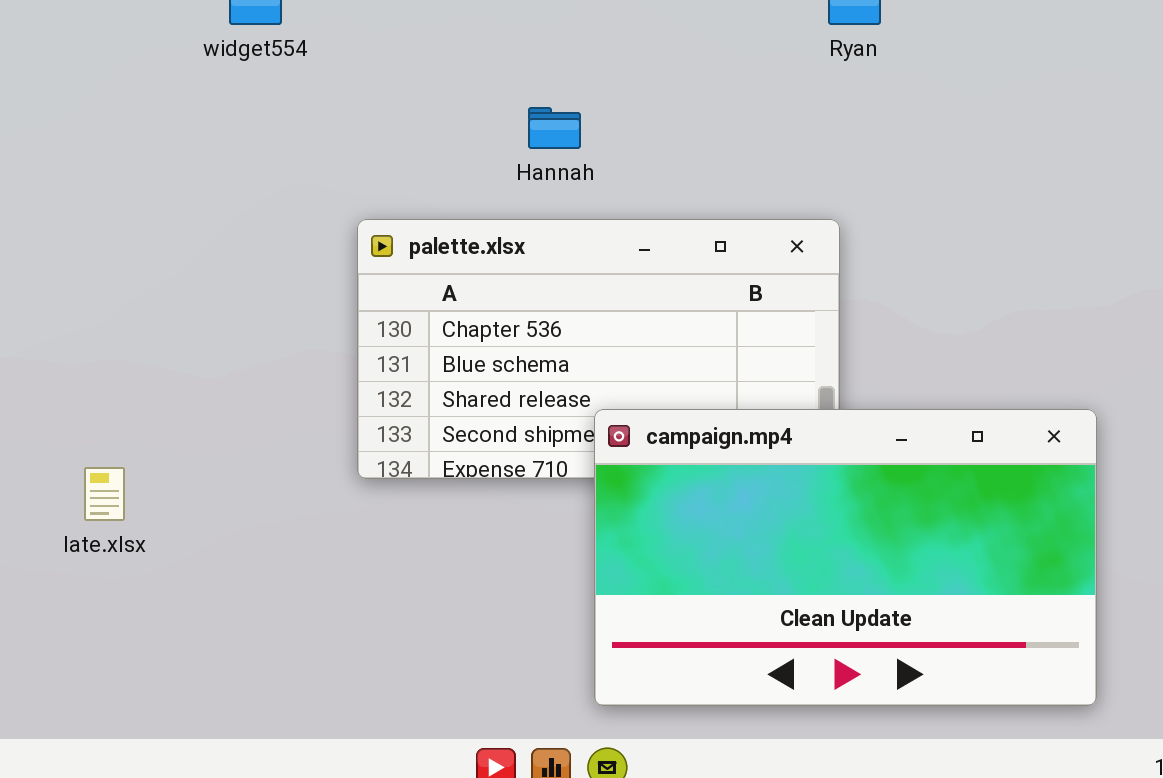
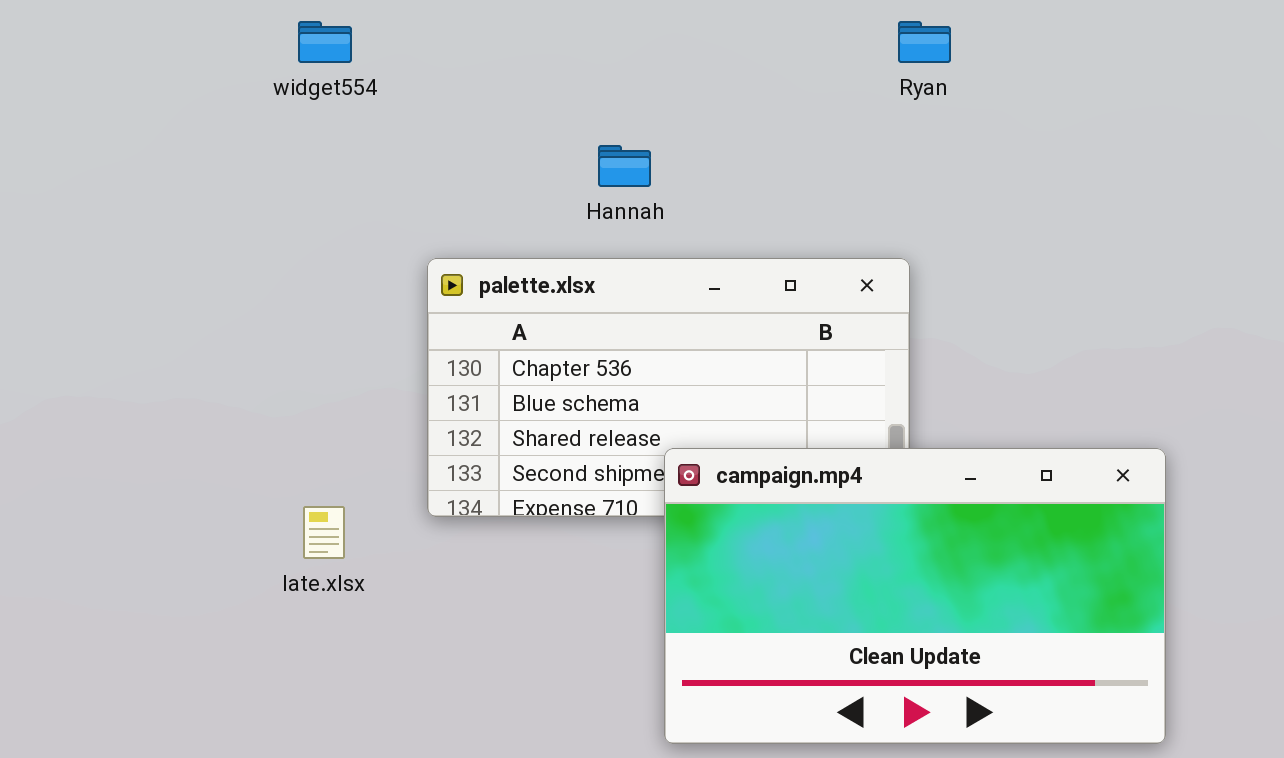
late.xlsx: [84,467,125,521] -> [303,506,345,559], moved

